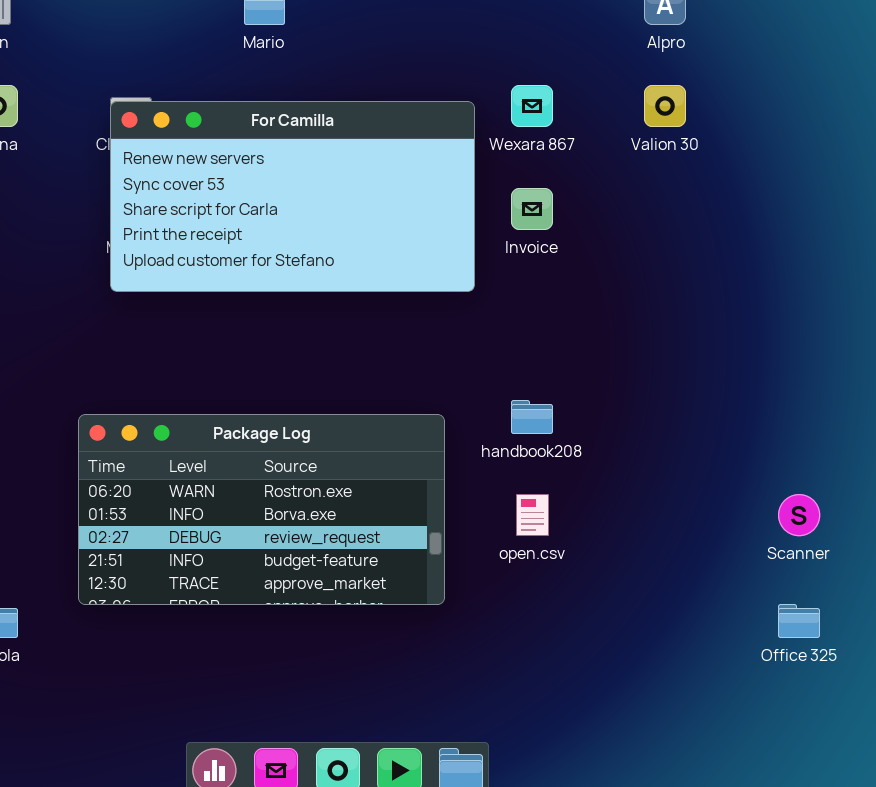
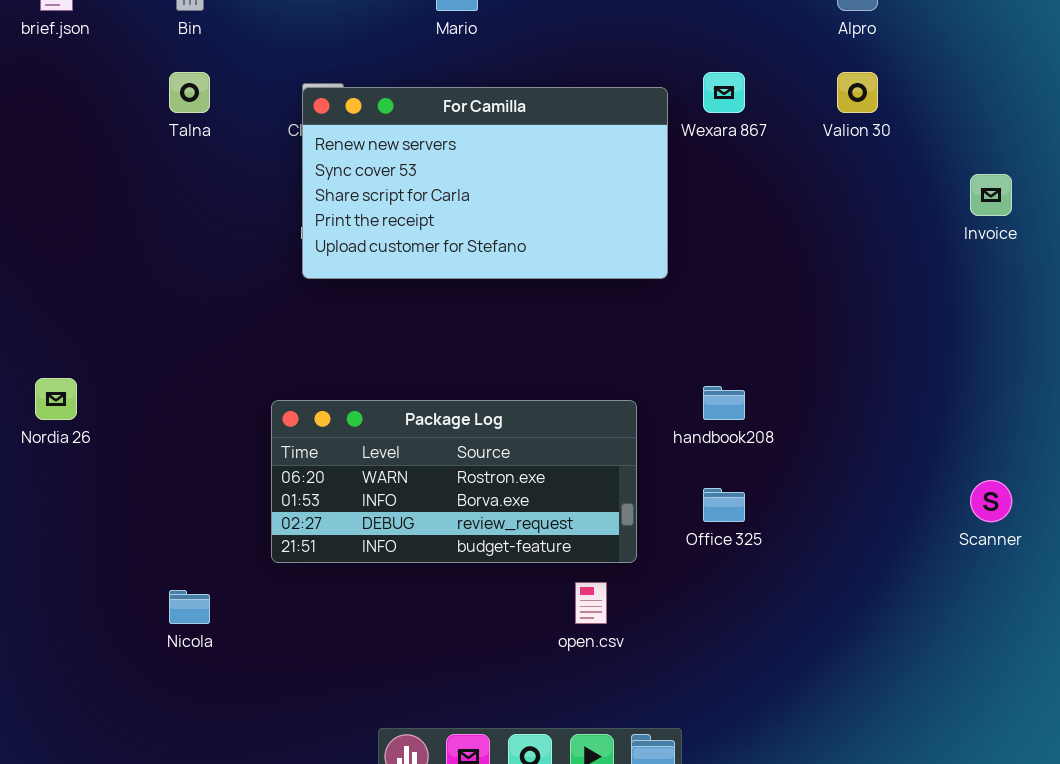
Invoice: [511,188,553,230] -> [970,174,1012,216], moved
Package Log: [78,414,445,605] -> [271,400,637,563], resized
open.csv: [516,494,549,536] -> [575,582,607,624], moved
Office 325: [778,604,820,638] -> [703,488,745,522], moved

